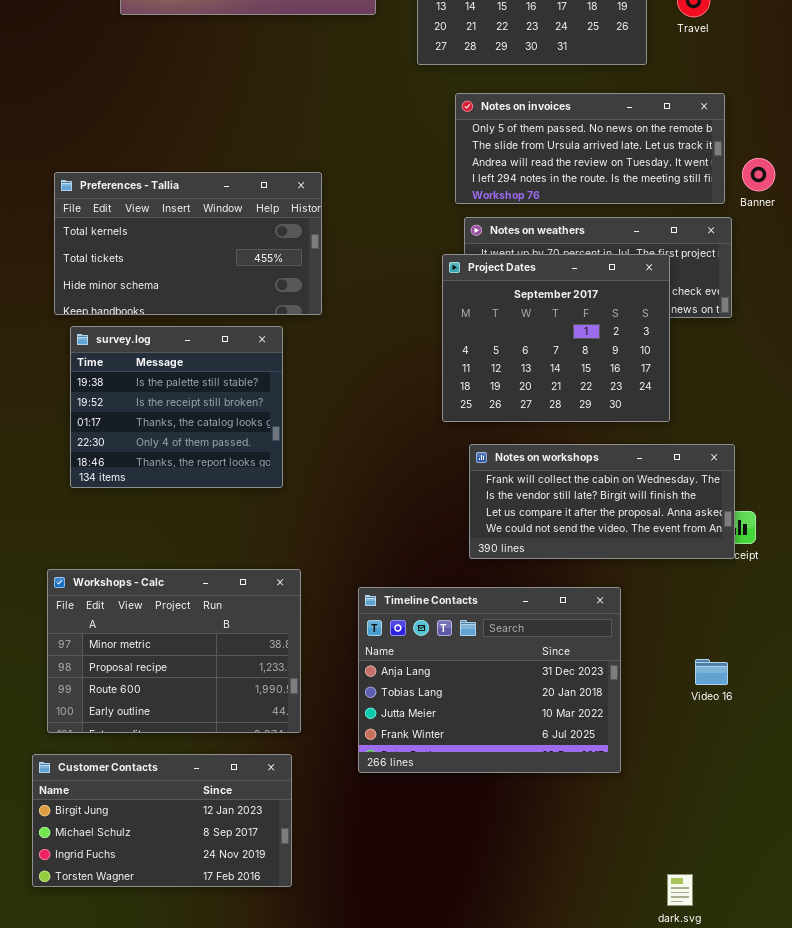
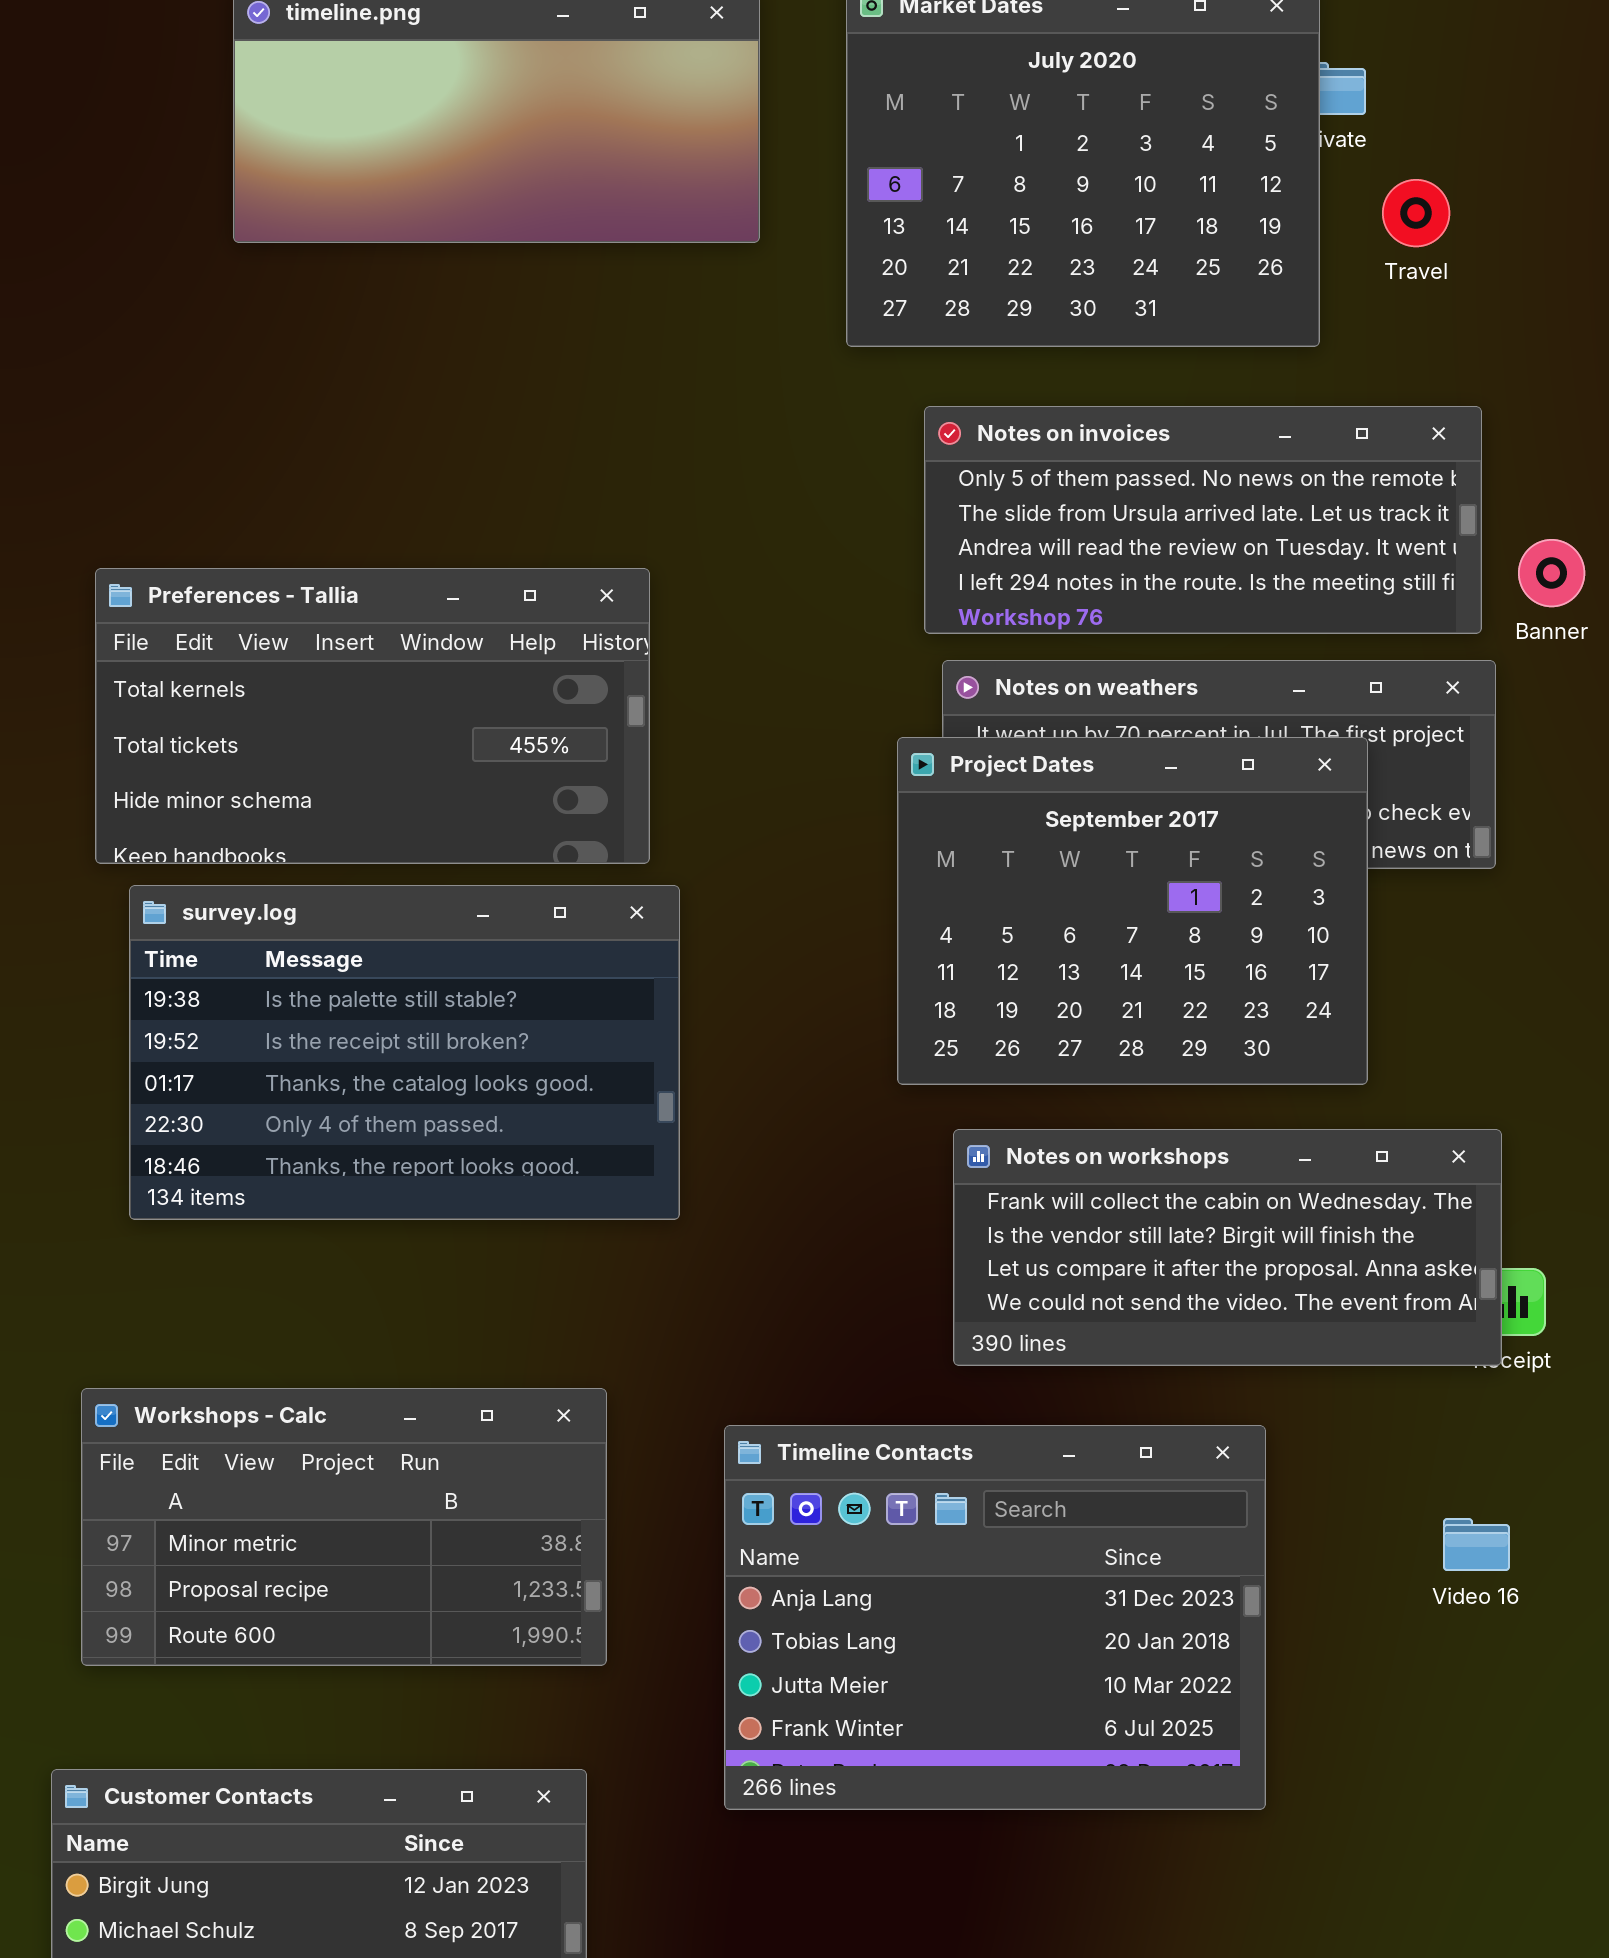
survey.log: [70,326,283,488] -> [129,885,680,1220], resized
Workshops - Calc: [47,569,301,733] -> [81,1388,607,1666], resized
Video 16: [695,659,728,685] -> [1443,1518,1510,1571], moved

